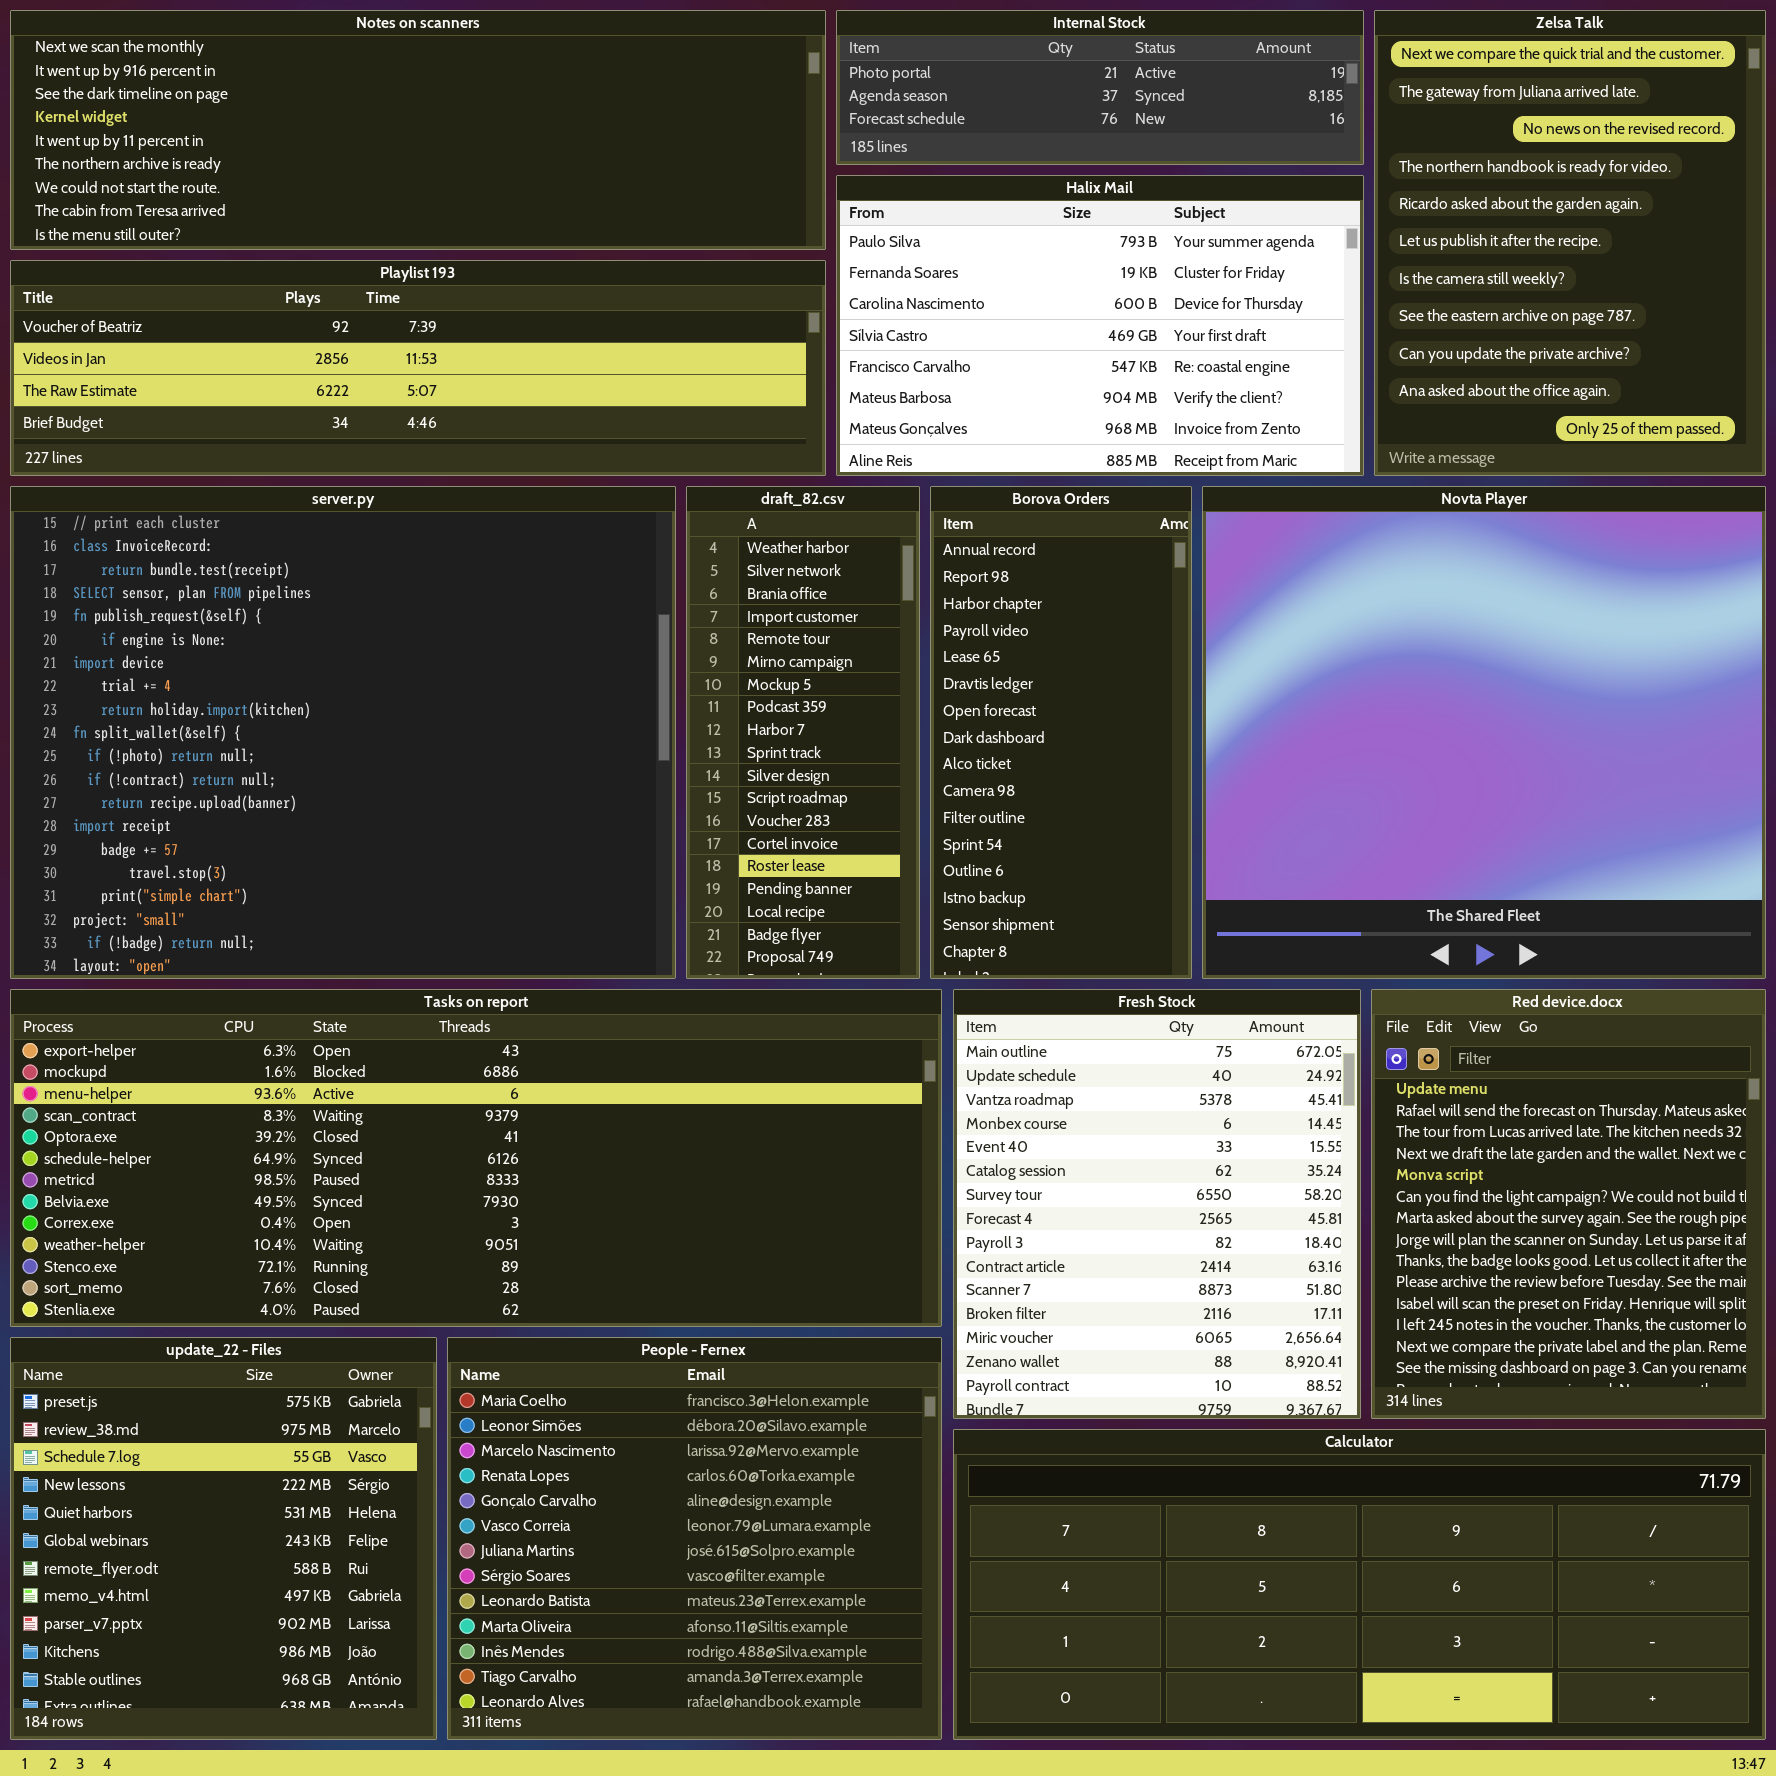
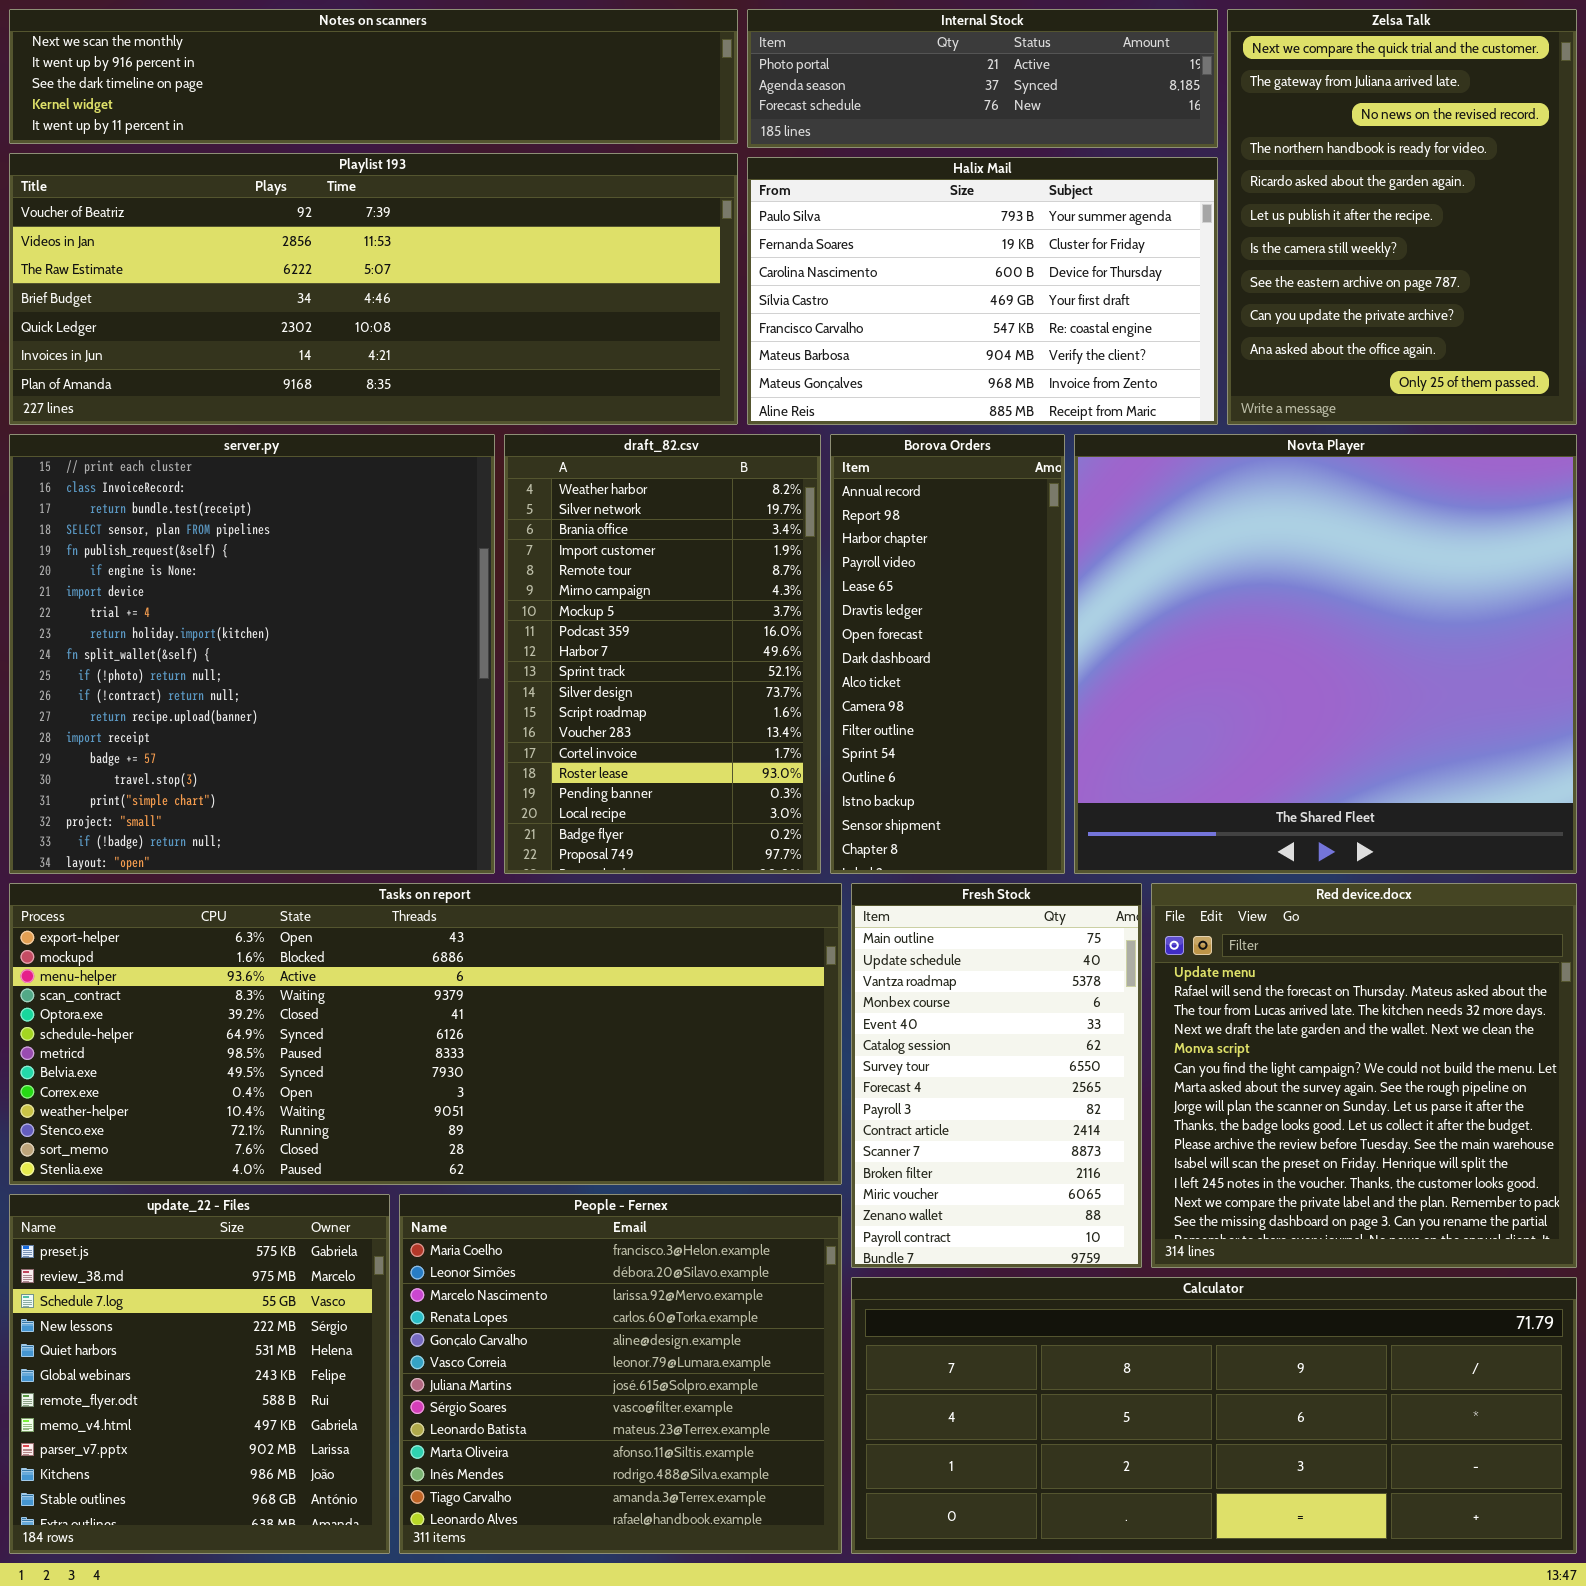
Notes on scanners: [10,10,826,250] -> [9,9,738,144], resized
Playlist 193: [10,260,826,476] -> [9,153,738,425], resized
server.py: [10,486,676,979] -> [9,434,495,874], resized
draft_82.csv: [686,486,920,979] -> [504,434,821,874], resized
Fresh Stock: [953,989,1361,1419] -> [851,883,1142,1268], resized
Red device.docx: [1371,989,1766,1419] -> [1151,883,1577,1268], resized

